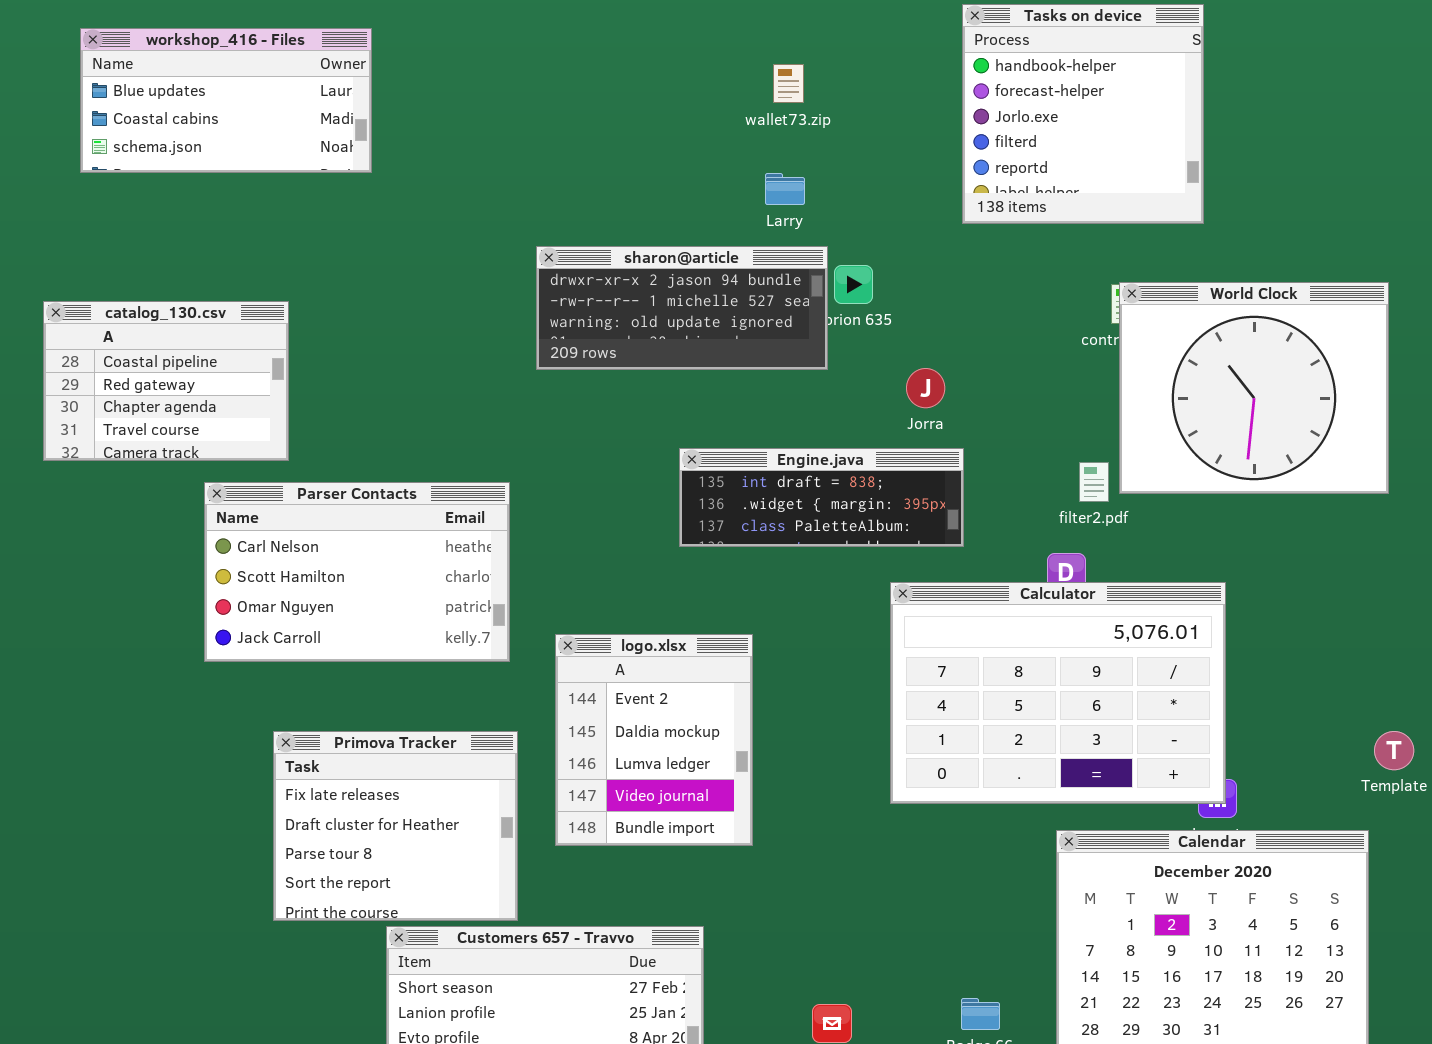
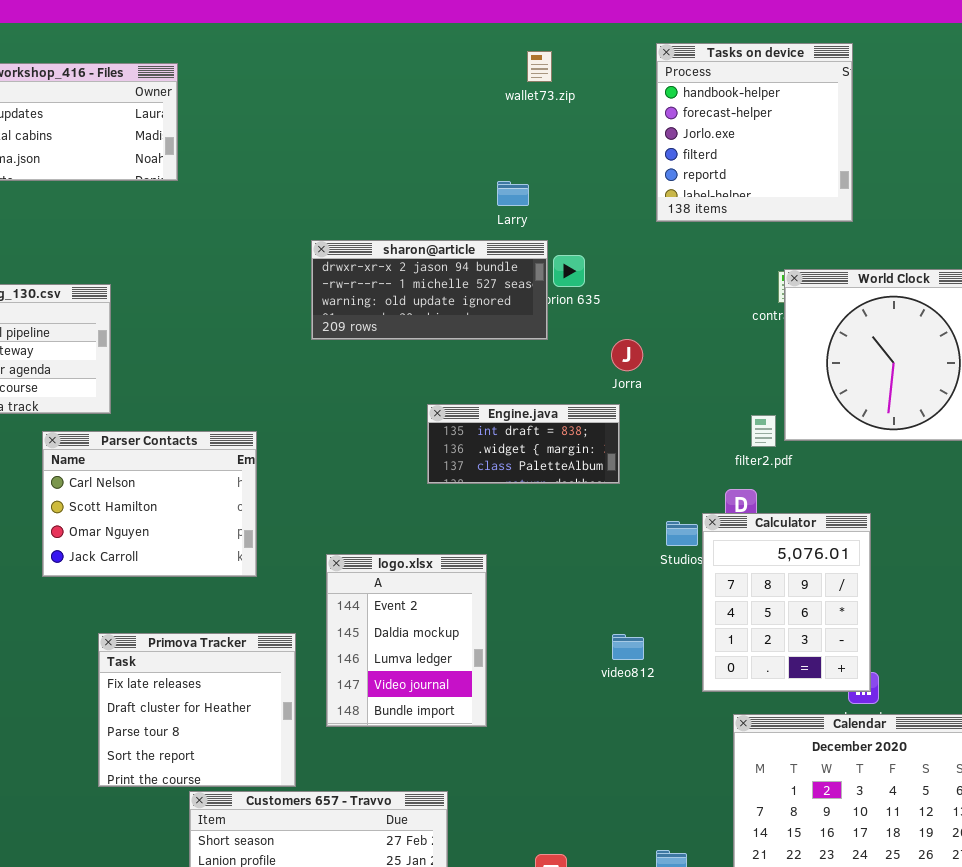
wallet73.zip: [773,64,804,103] -> [527,51,552,82], moved
Engine.java: [679,448,964,547] -> [427,404,620,484], resized
Parser Contacts: [204,482,510,662] -> [42,431,257,577], resized
Calculator: [890,582,1226,804] -> [702,513,871,692], resized

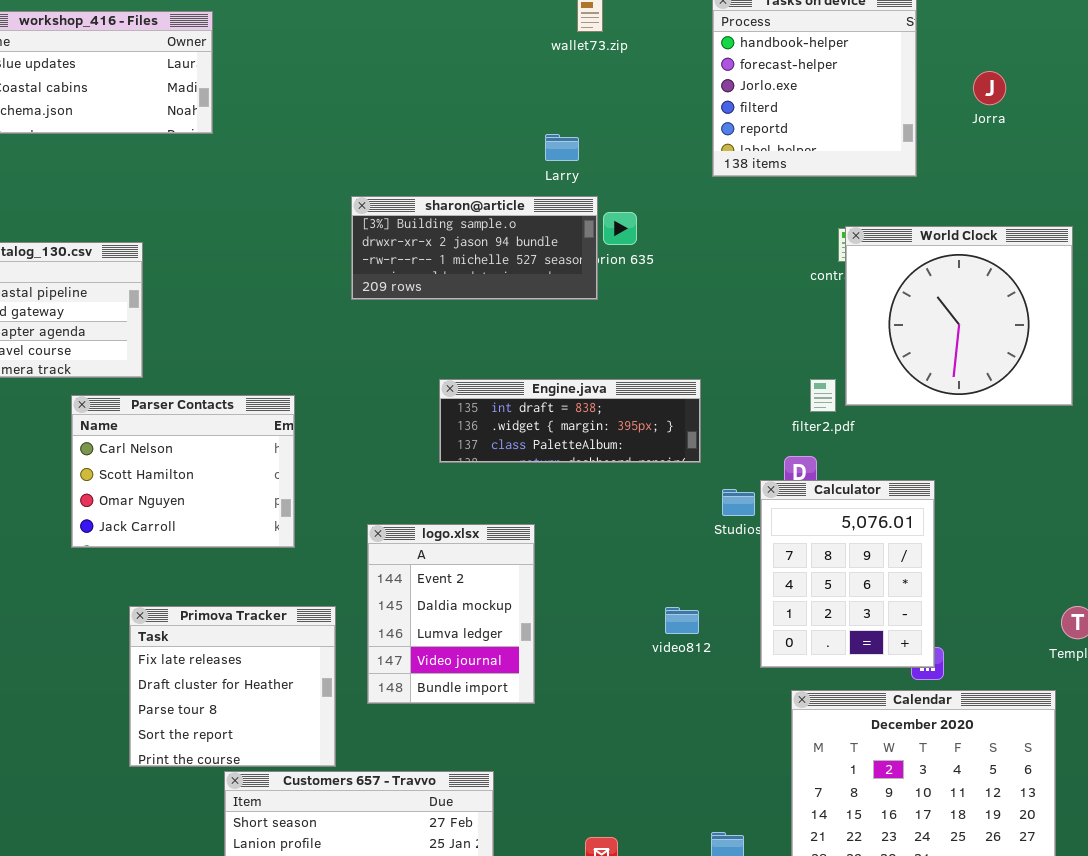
sharon@article: [311,240,548,340] -> [351,196,598,300], scrolled up 1 row
Jorra: [611,339,643,371] -> [973,71,1006,105], moved
Engine.java: [427,404,620,484] -> [439,379,701,463], moved, resized

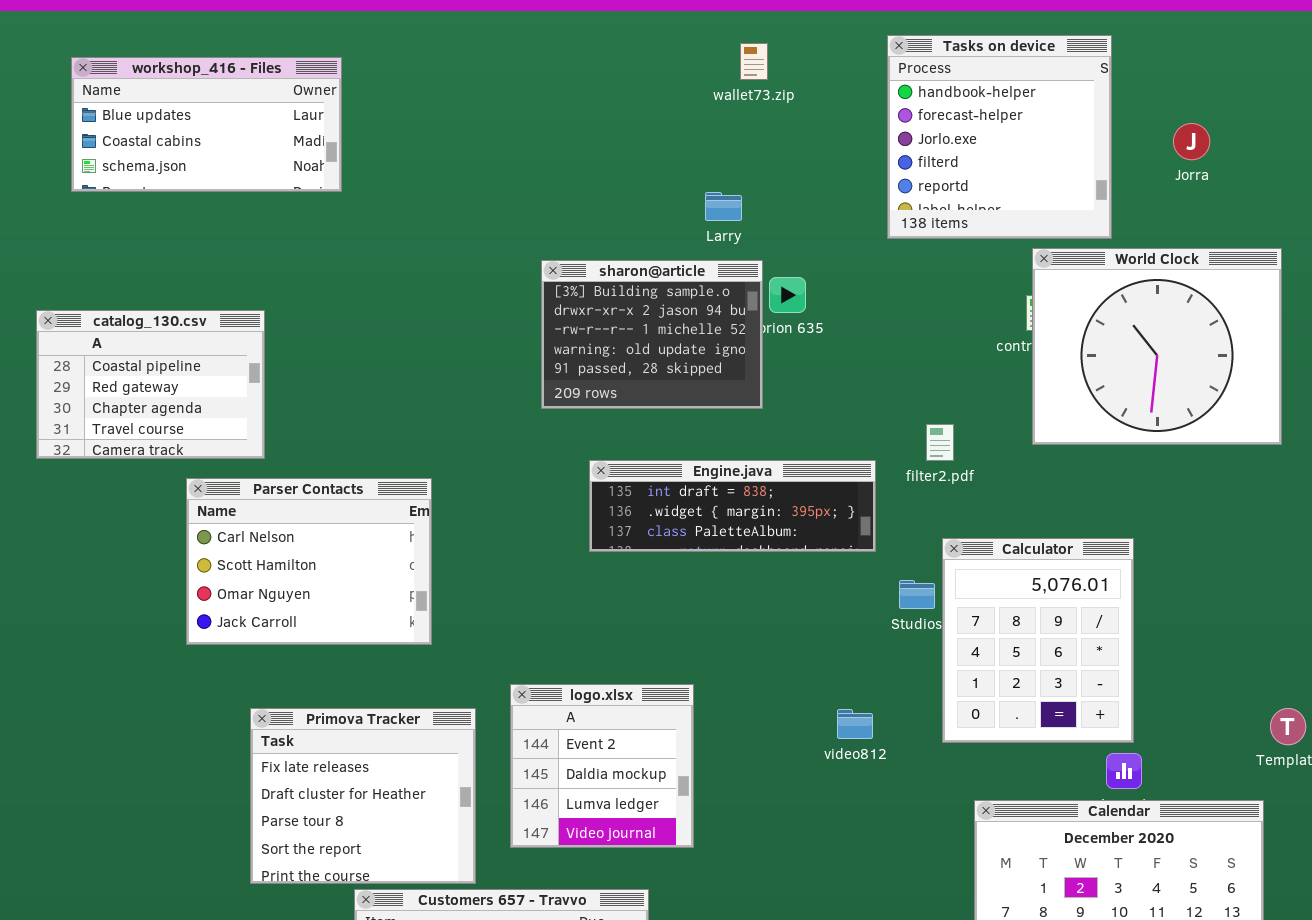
sharon@article: [351,196,598,300] -> [541,260,763,409], resized
World Clock: [845,226,1073,406] -> [1032,248,1282,445], moved
filter2.pdf: [810,379,836,412] -> [926,424,954,461], moved
Calculator: [760,480,935,668] -> [942,538,1134,743], moved
logo.xlsx: [367,524,535,704] -> [510,684,694,848], moved, resized

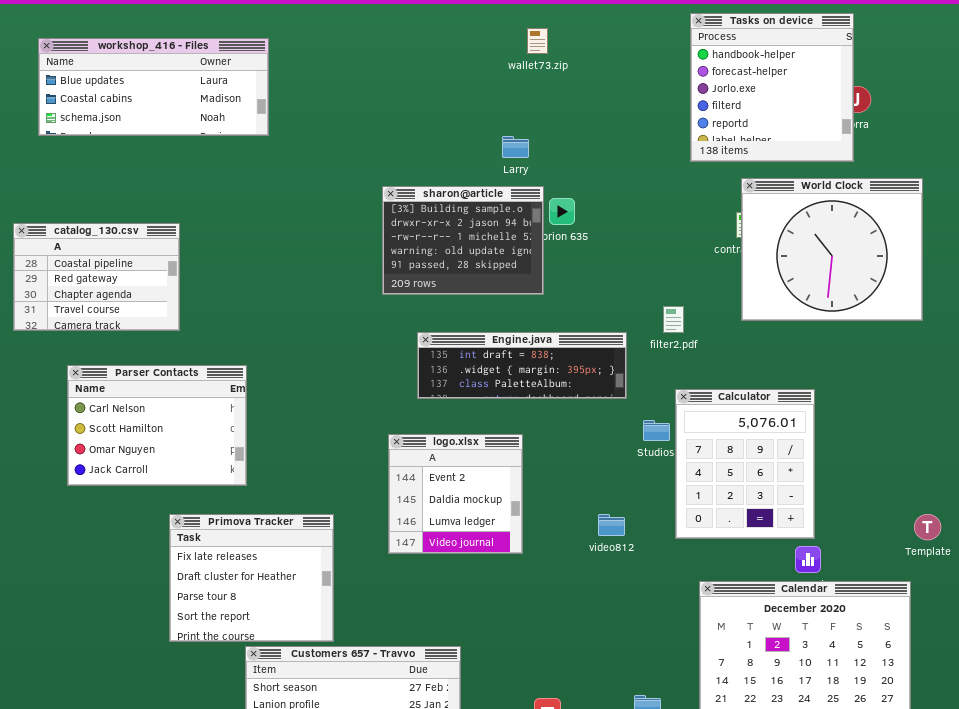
Tasks on device: [887,35,1112,239] -> [690,13,854,162], moved
workshop_416 - Files: [71,57,342,192] -> [38,38,269,136], resized
Parser Contacts: [186,478,432,645] -> [67,365,247,486], moved
logo.xlsx: [510,684,694,848] -> [388,434,523,554], moved

